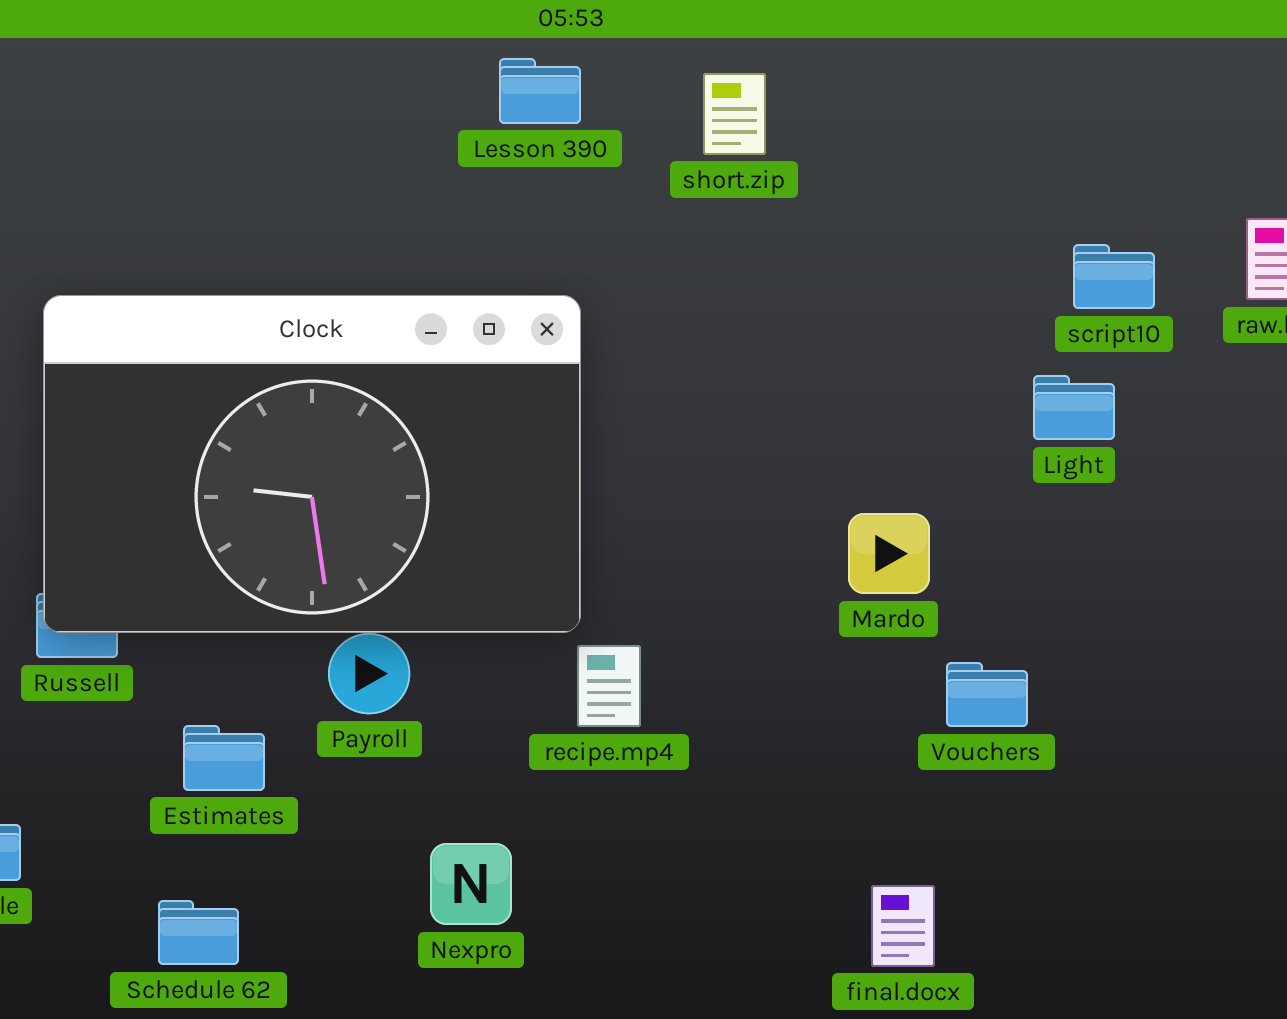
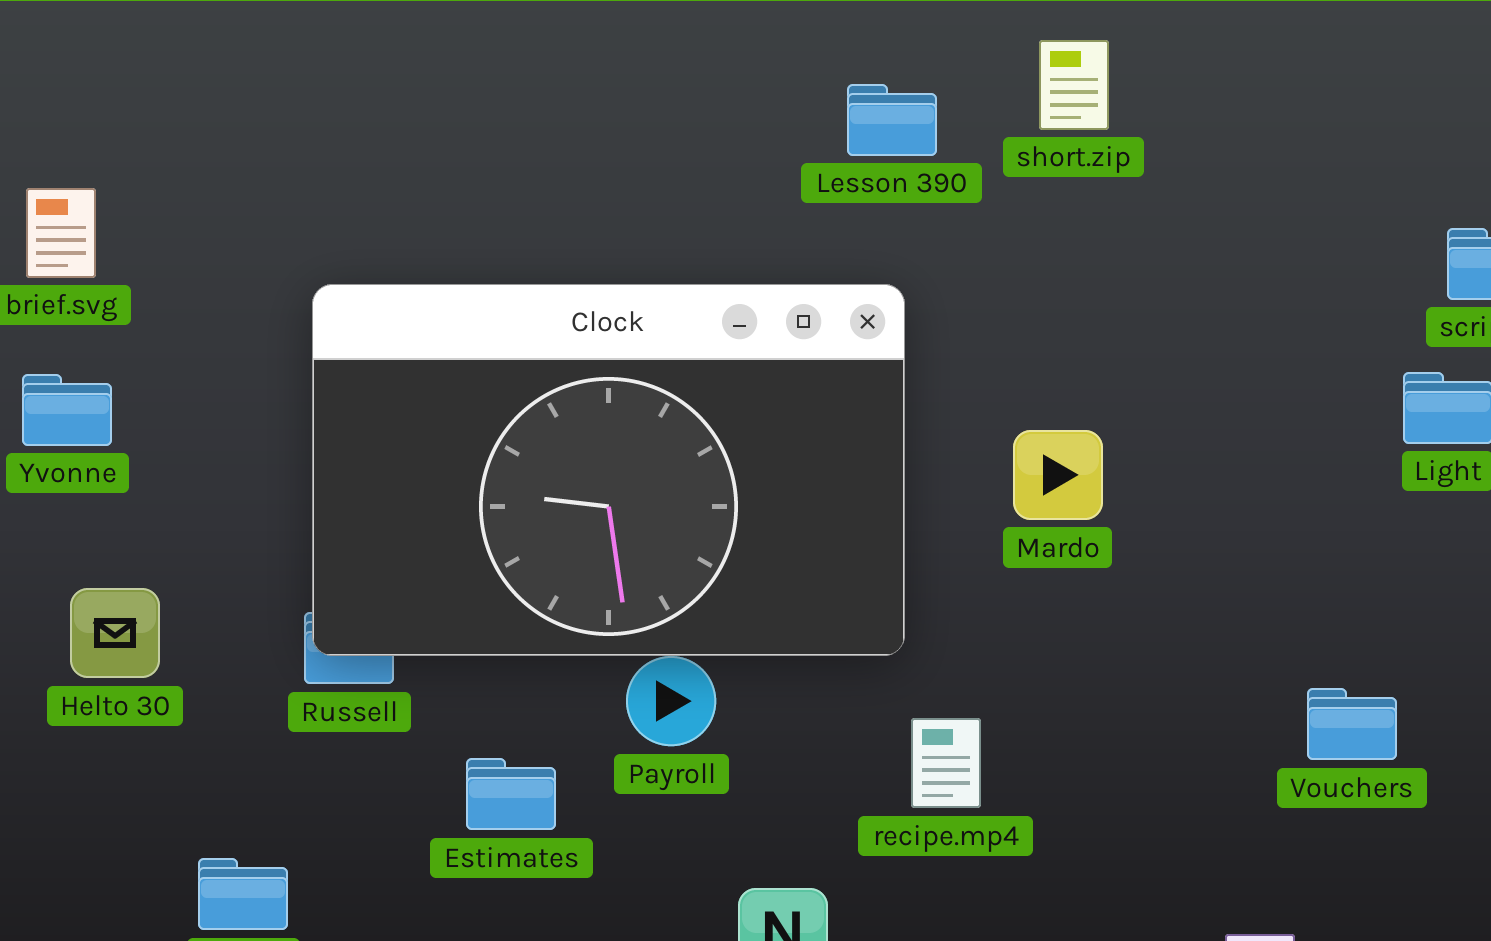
Lesson 390: [499,58,581,124] -> [847,84,937,156], moved
Mardo: [848,513,930,594] -> [1013,430,1103,520], moved
recipe.mp4: [577,645,641,727] -> [911,718,981,808], moved

